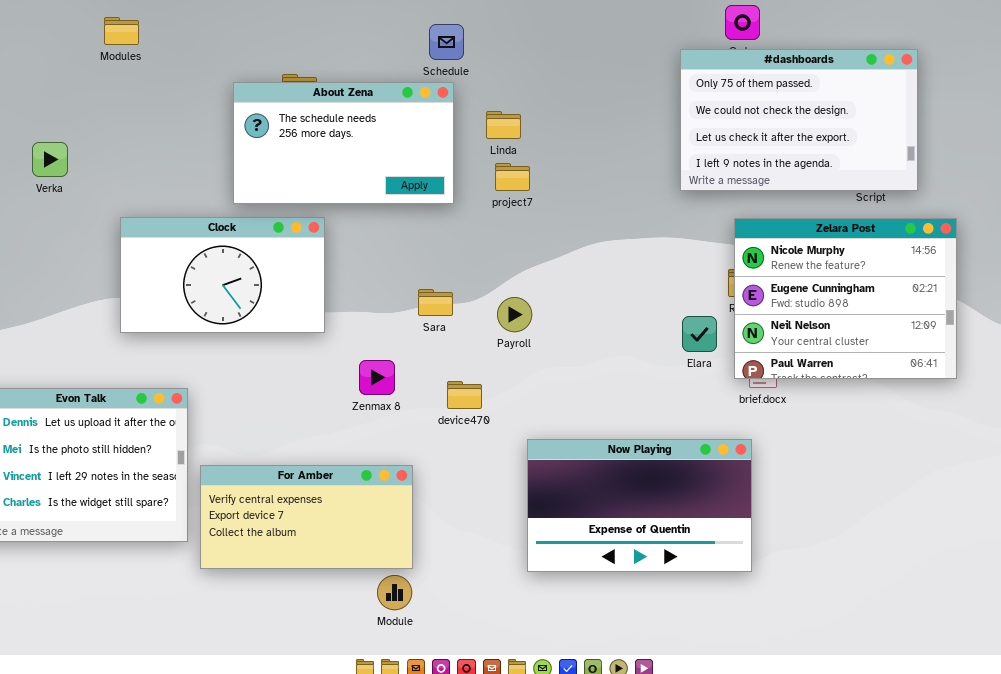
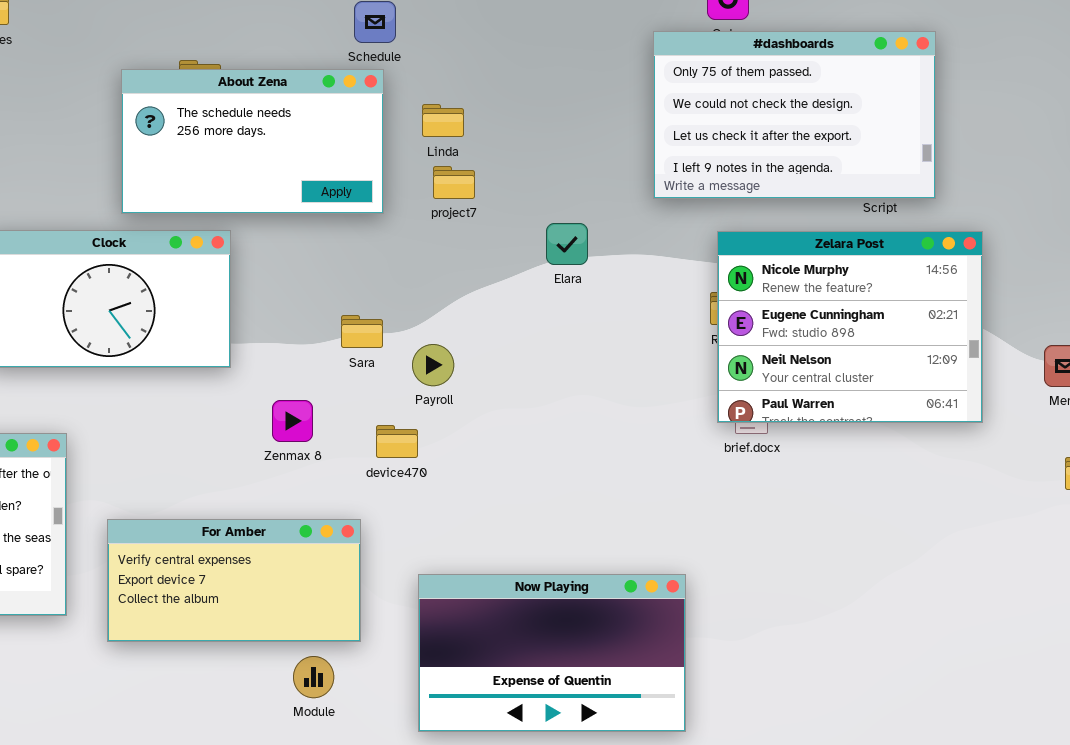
Payroll: [497,297,532,332] -> [412,344,454,386], moved
Elara: [682,316,717,352] -> [546,223,588,265], moved
Now Playing: [527,439,752,572] -> [418,574,686,732], moved
For Amber: [200,465,413,569] -> [107,519,361,642], moved

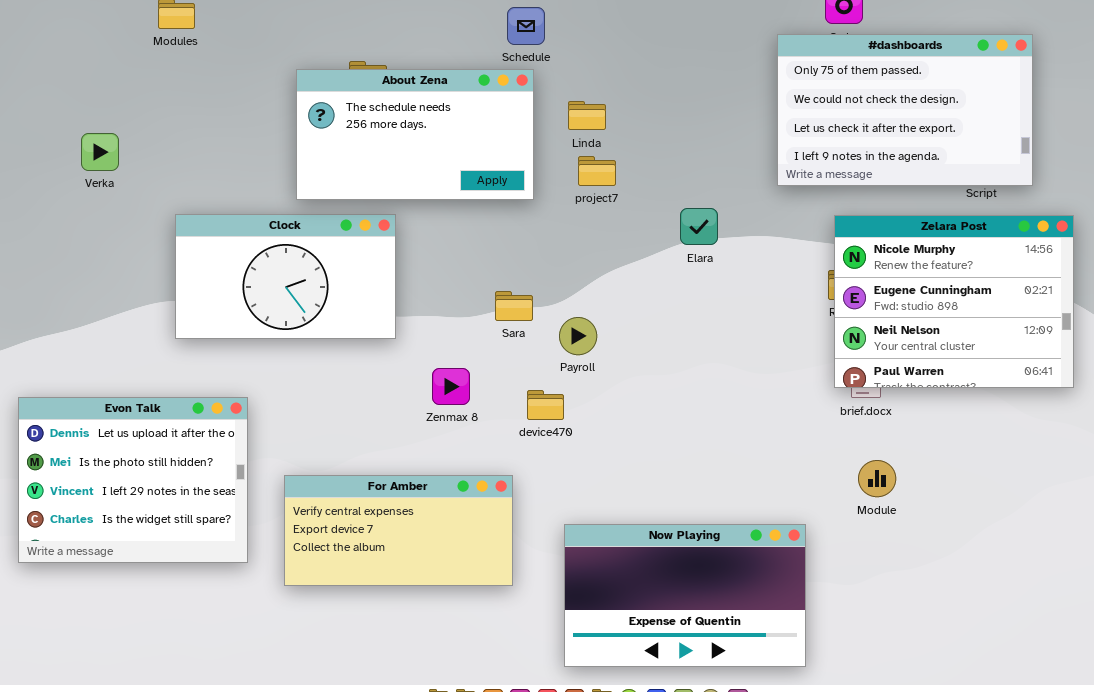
Module: [293,656,334,698] -> [858,460,896,497], moved

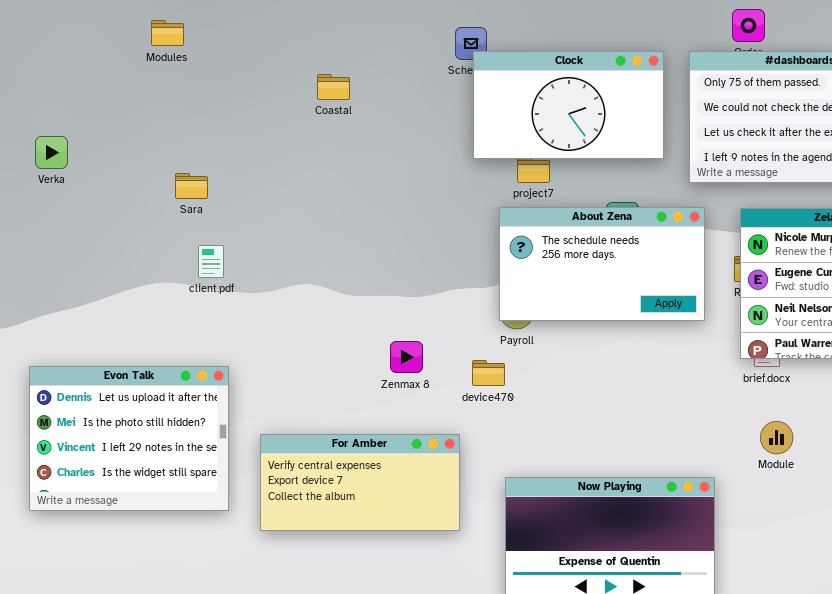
About Zena: [296,69,534,200] -> [499,207,705,321], moved
Verka: [81,133,119,171] -> [35,136,68,169], moved
Clock: [175,214,396,339] -> [473,51,664,159], moved
Sara: [495,291,533,321] -> [175,173,208,199], moved

